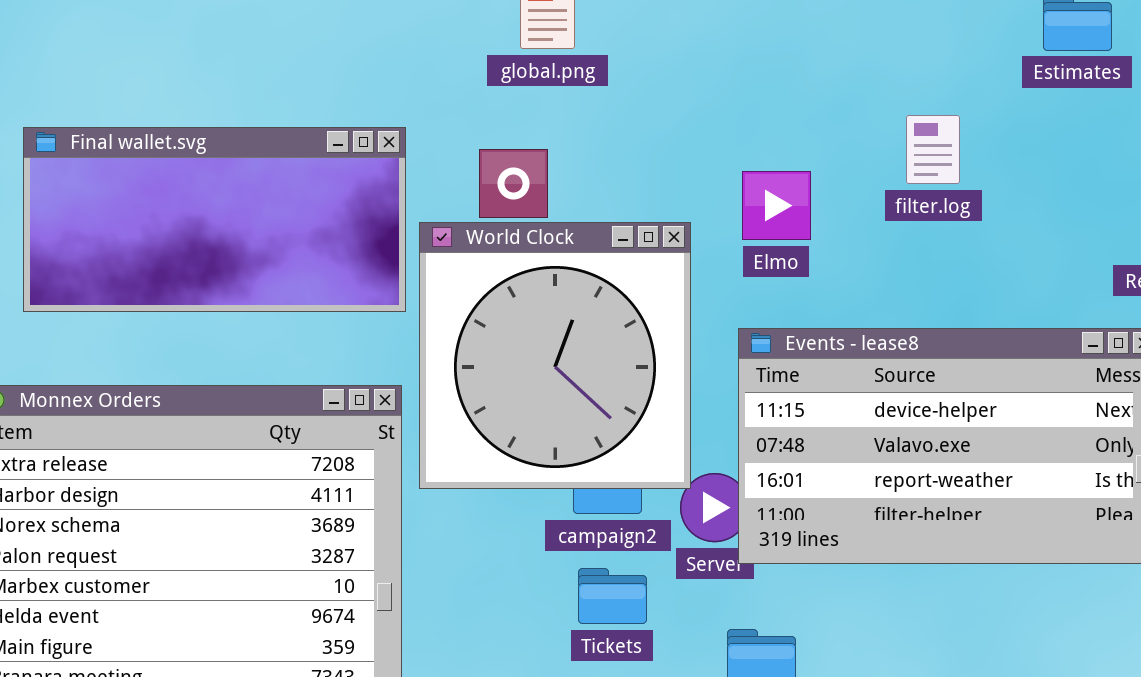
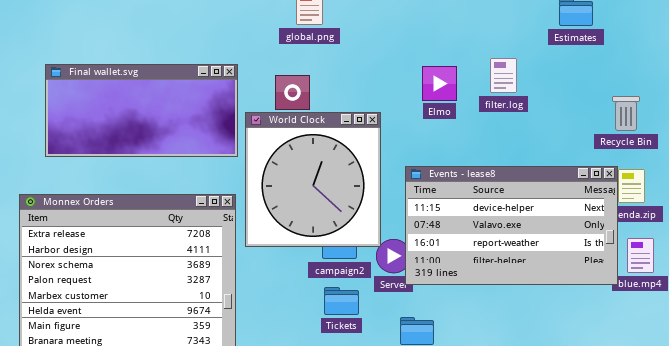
Elmo: [742,171,811,240] -> [422,66,457,101], moved

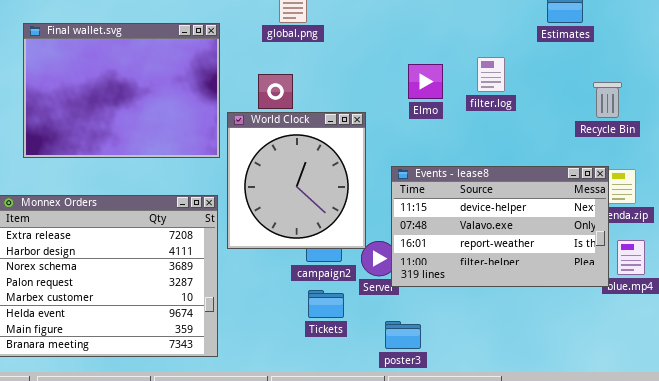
Final wallet.svg: [45,64,238,157] -> [23,23,220,158], resized
Recycle Bin: [612,96,640,131] -> [593,82,622,118], moved

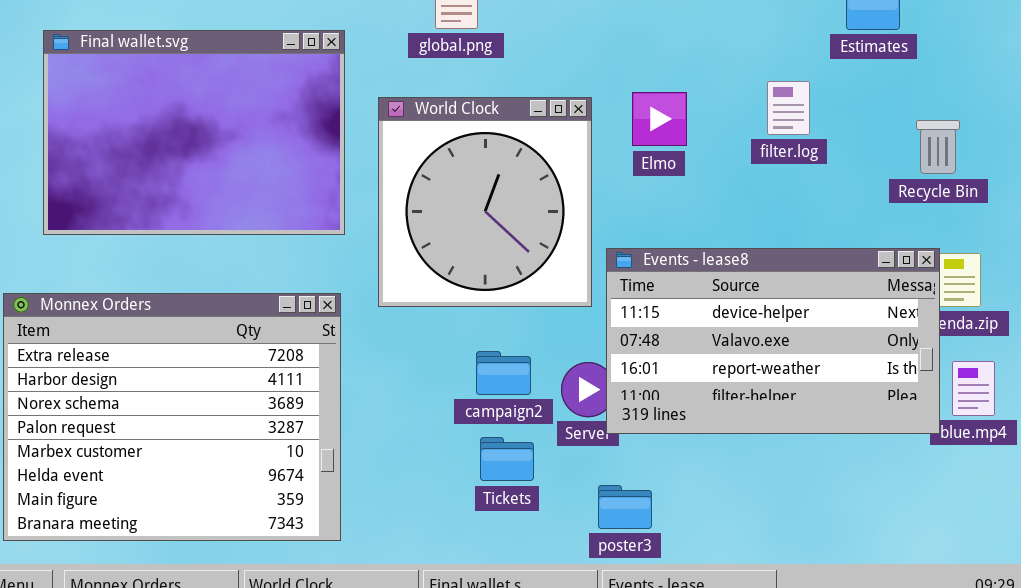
filter.log: [477,57,505,92] -> [767,81,810,135], moved
World Clock: [227,112,366,249] -> [378,97,592,307], moved

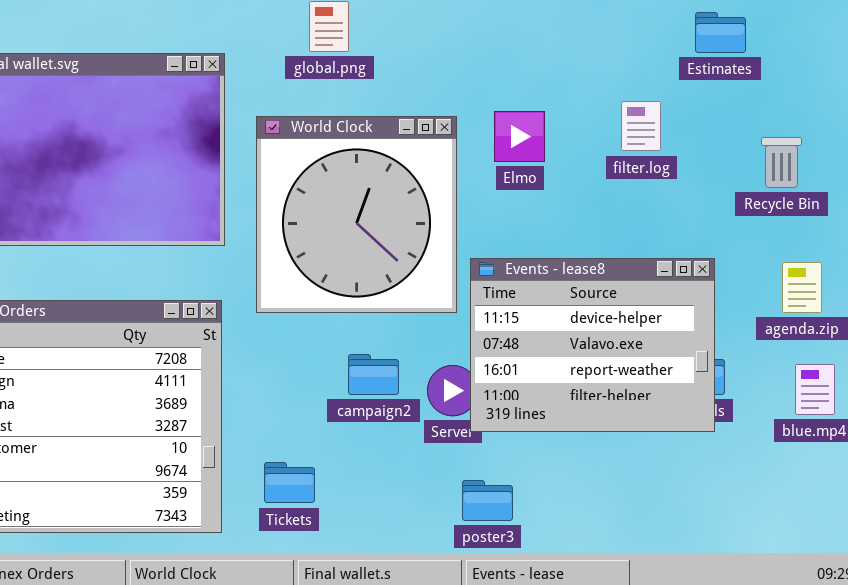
Events - lease8: [606,248,940,434] -> [470,258,715,432], resized
Tickets: [480,437,534,481] -> [264,462,315,503], moved

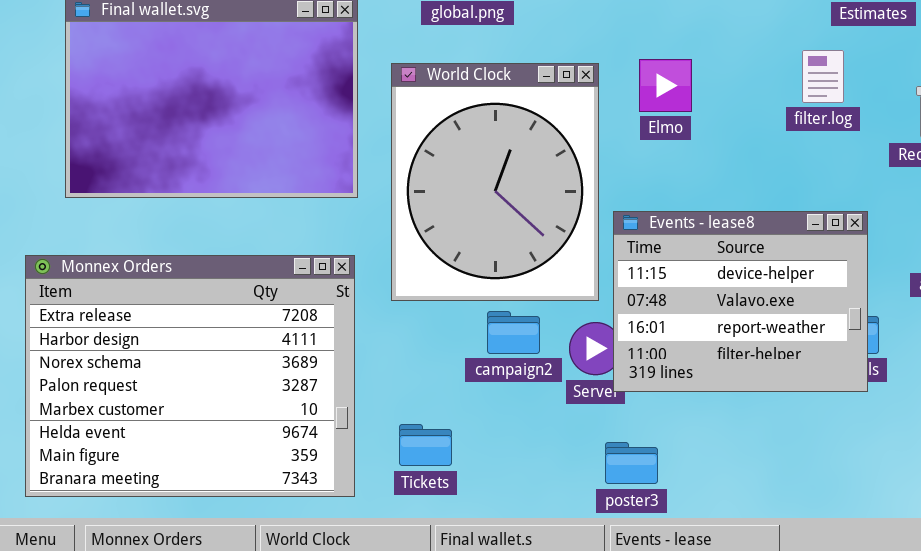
filter.log: [621,101,661,151] -> [802,50,844,103], moved
World Clock: [256,116,457,313] -> [391,63,599,301], resized

